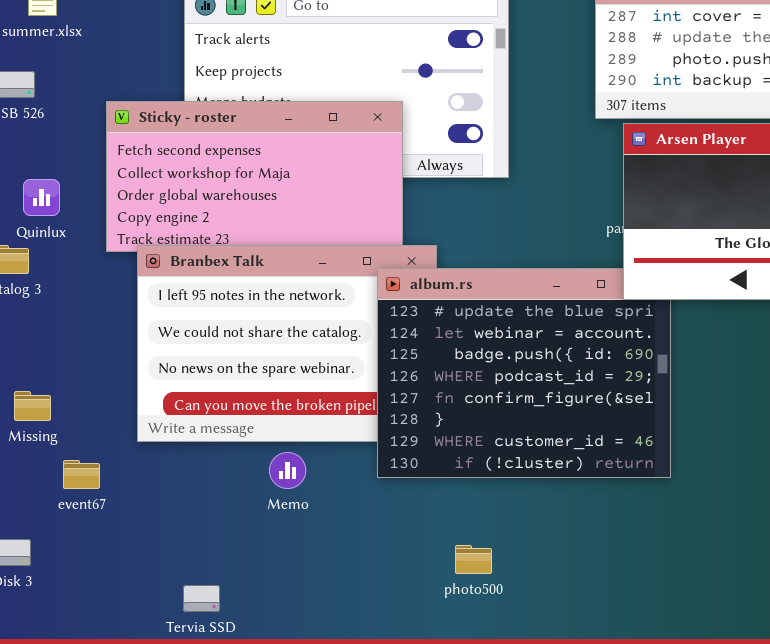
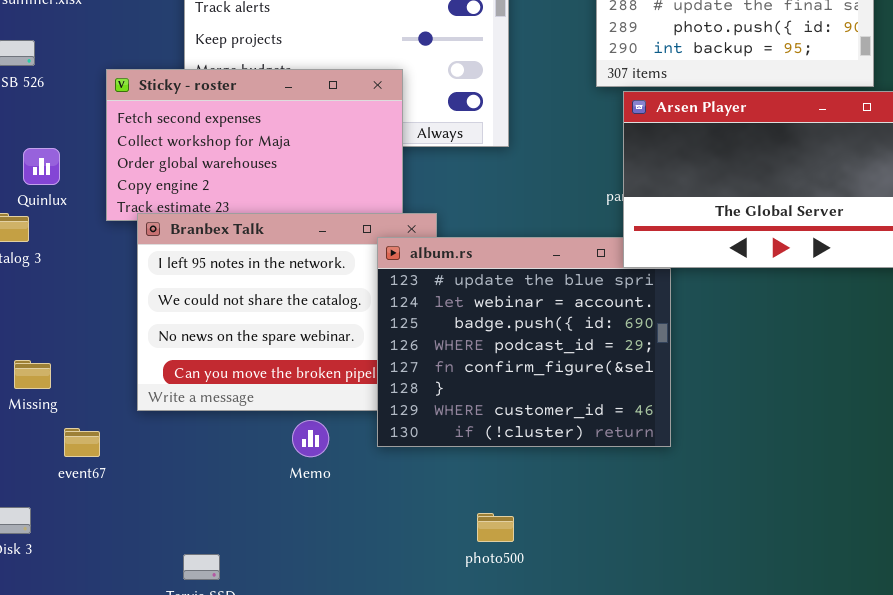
Memo: [269,452,306,489] -> [292,420,329,457], moved
photo500: [455,545,492,574] -> [477,513,514,542], moved

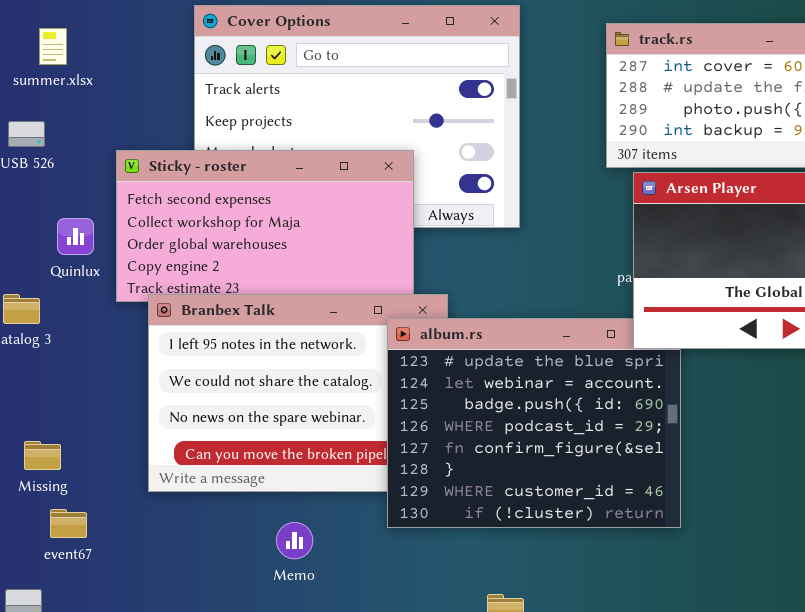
Quinlux: [23,148,60,185] -> [57,218,94,255], moved
Memo: [292,420,329,457] -> [276,522,313,559], moved
event67: [64,428,100,457] -> [50,509,87,538], moved

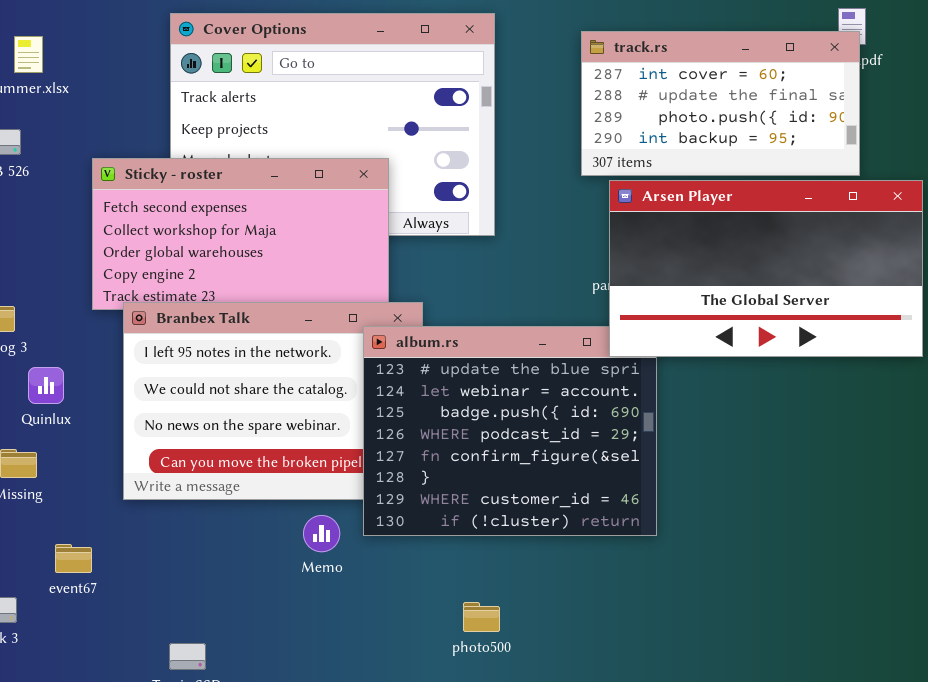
Quinlux: [57,218,94,255] -> [28,367,64,404], moved
event67: [50,509,87,538] -> [55,544,92,573], moved
Memo: [276,522,313,559] -> [303,515,340,552], moved

